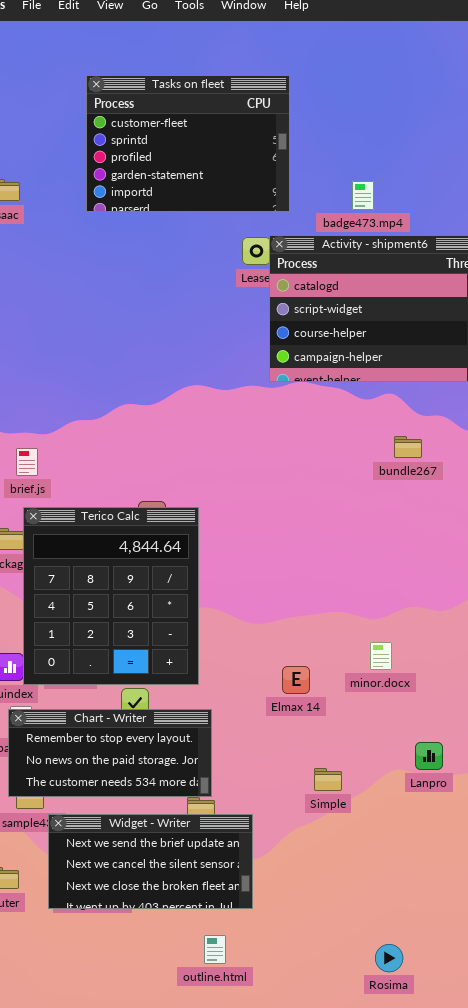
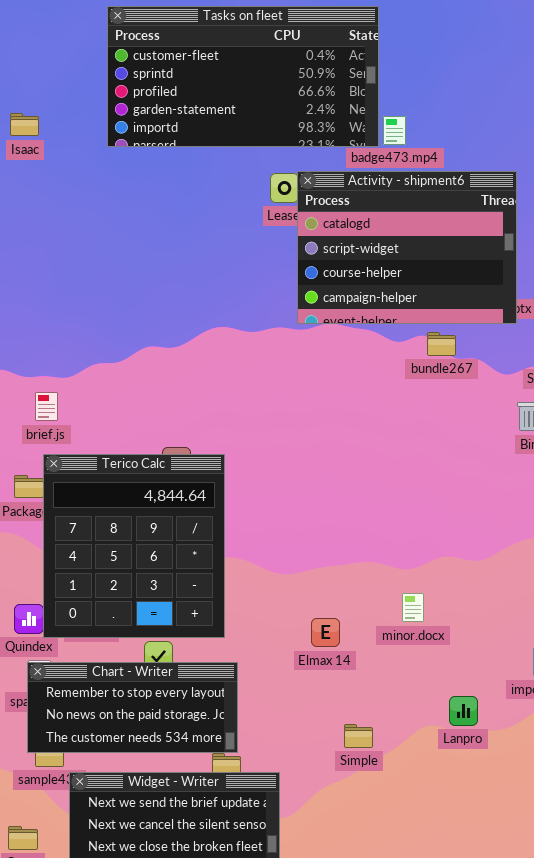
Tasks on fleet: [86,75,290,212] -> [107,6,379,147], resized
bundle267: [394,436,422,458] -> [427,332,456,356], moved

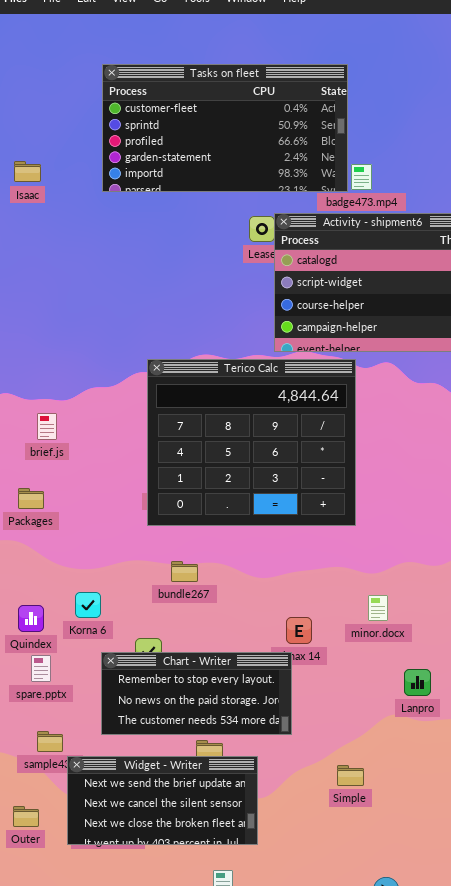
bundle267: [427,332,456,356] -> [171,561,198,582], moved
Terico Calc: [43,454,225,638] -> [147,359,356,526], moved, resized
Chart - Writer: [27,662,238,753] -> [101,652,292,735], moved
Lanpro: [449,696,478,726] -> [404,669,431,696], moved
Simple: [344,724,373,748] -> [337,765,364,786], moved

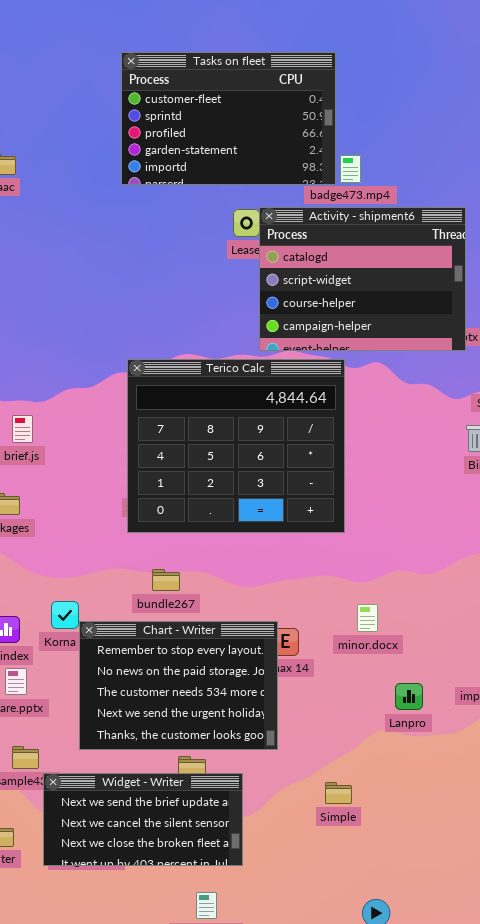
Tasks on fleet: [102,64,348,192] -> [121,52,336,185], resized
Chart - Writer: [101,652,292,735] -> [79,621,278,750], resized

